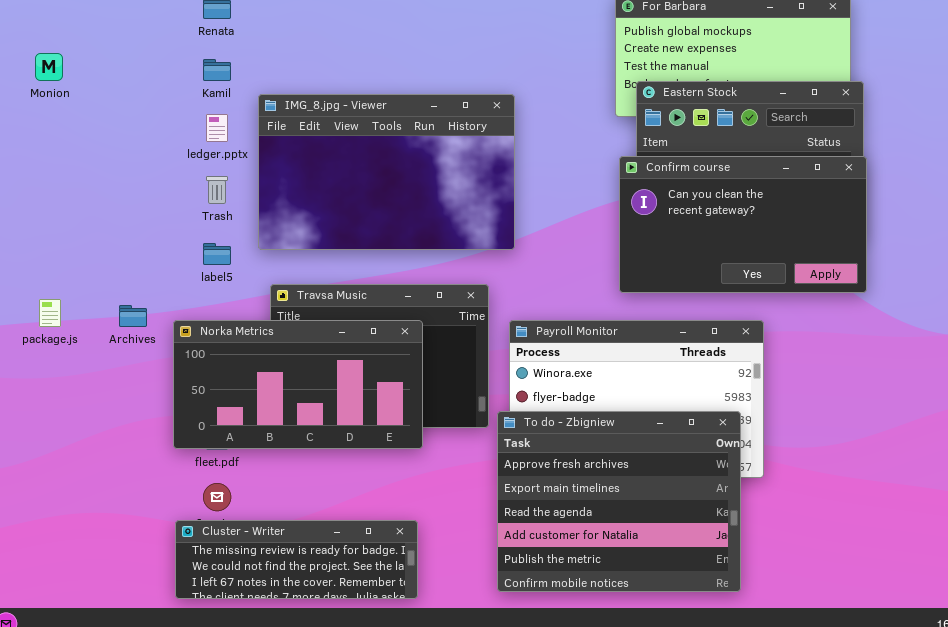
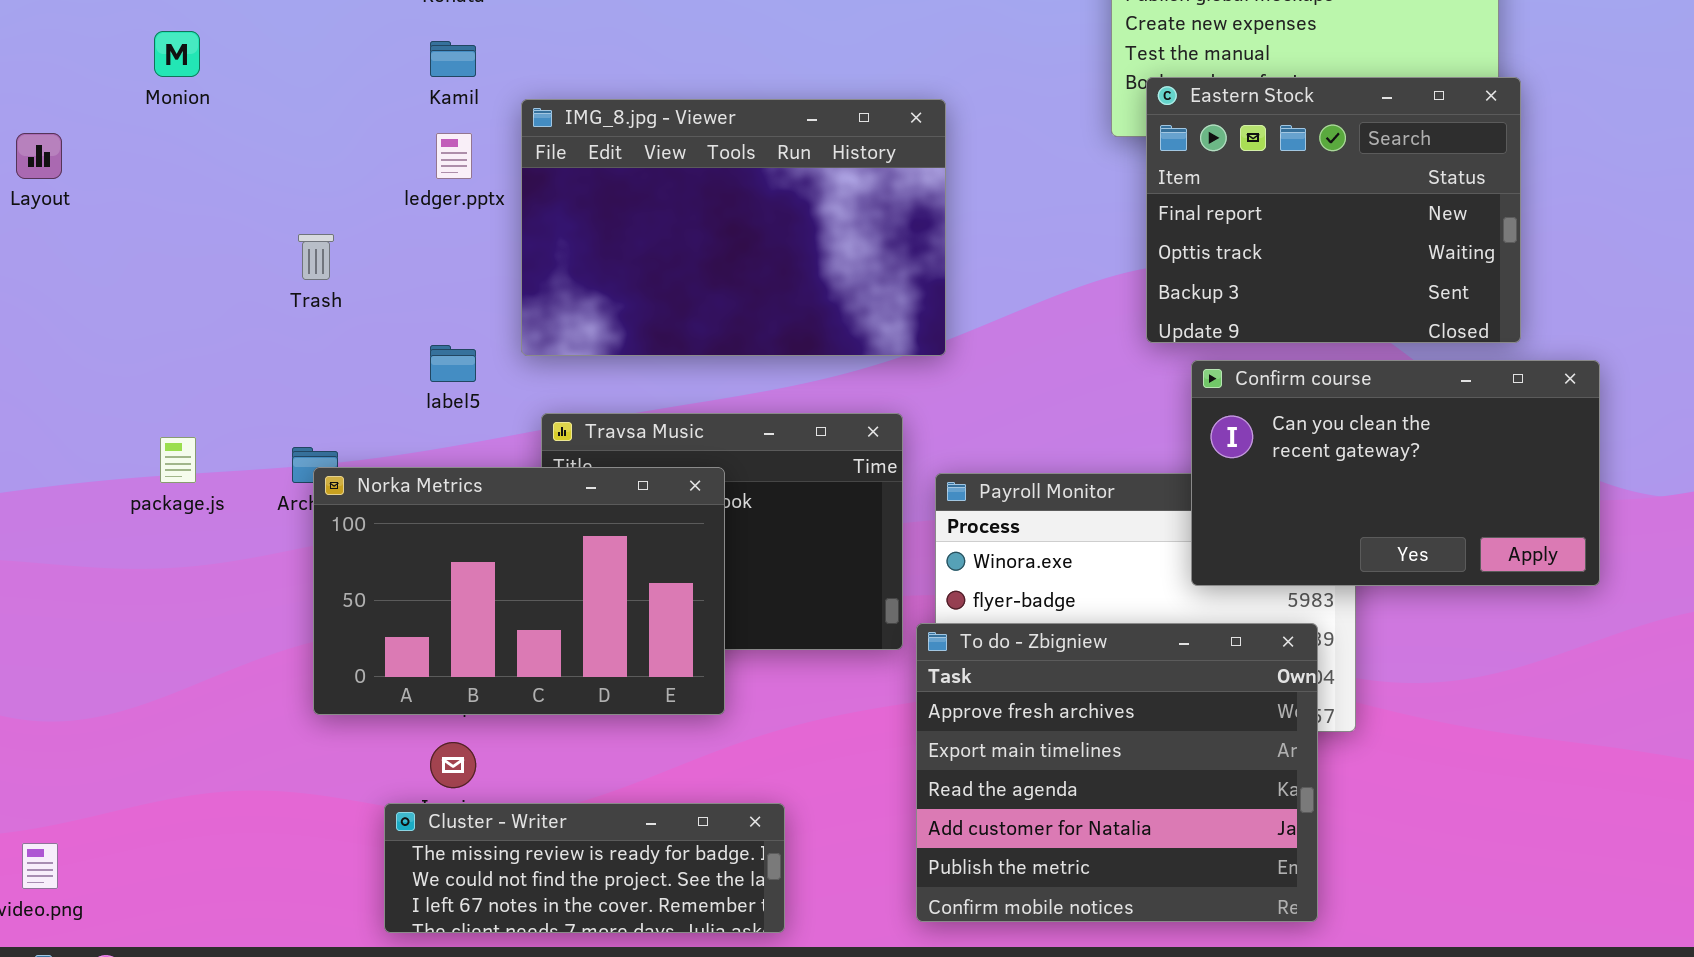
Confirm course: [619,156,867,293] -> [1191,360,1600,586], moved
Trash: [206,176,228,204] -> [298,234,334,280], moved
Norka Metrics: [173,320,423,449] -> [313,467,725,715], moved, resized

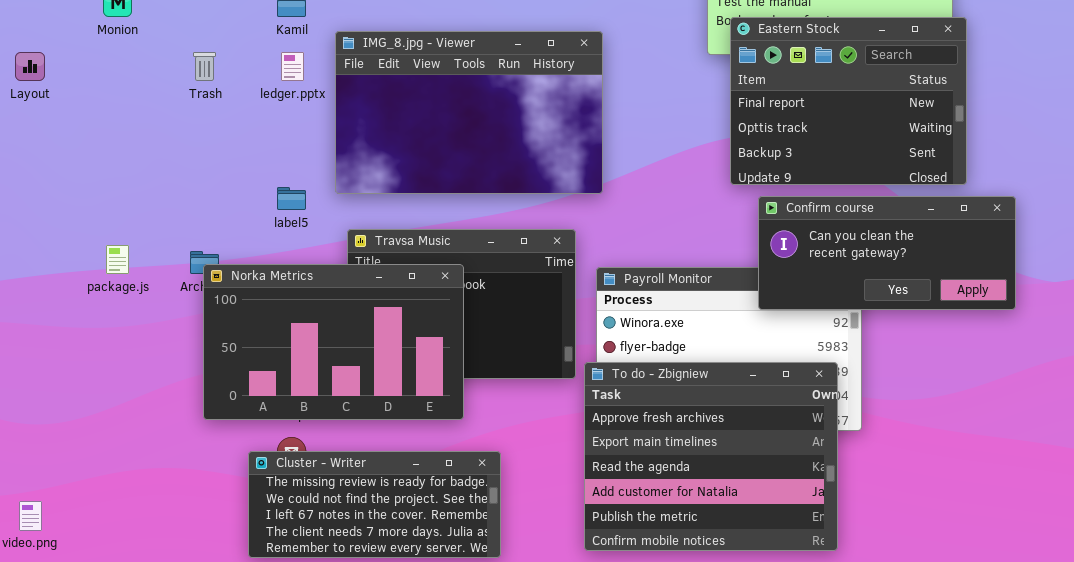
Trash: [298,234,334,280] -> [193,52,216,81], moved
Confirm course: [1191,360,1600,586] -> [758,196,1016,310], resized
Cluster - Writer: [384,803,785,933] -> [248,451,501,558], resized

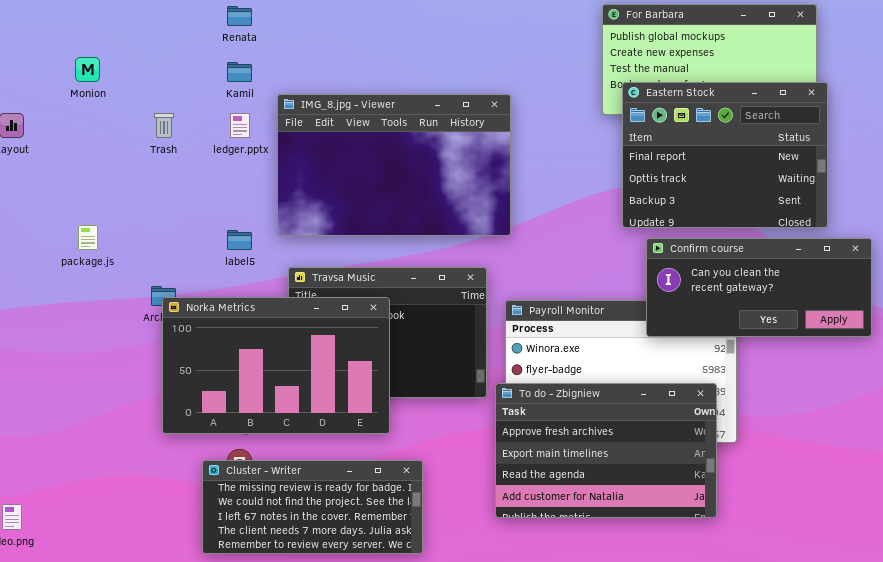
package.js: [106,245,129,274] -> [78,225,98,250], moved
To do - Zbigniew: [584,362,838,551] -> [495,383,717,518], resized

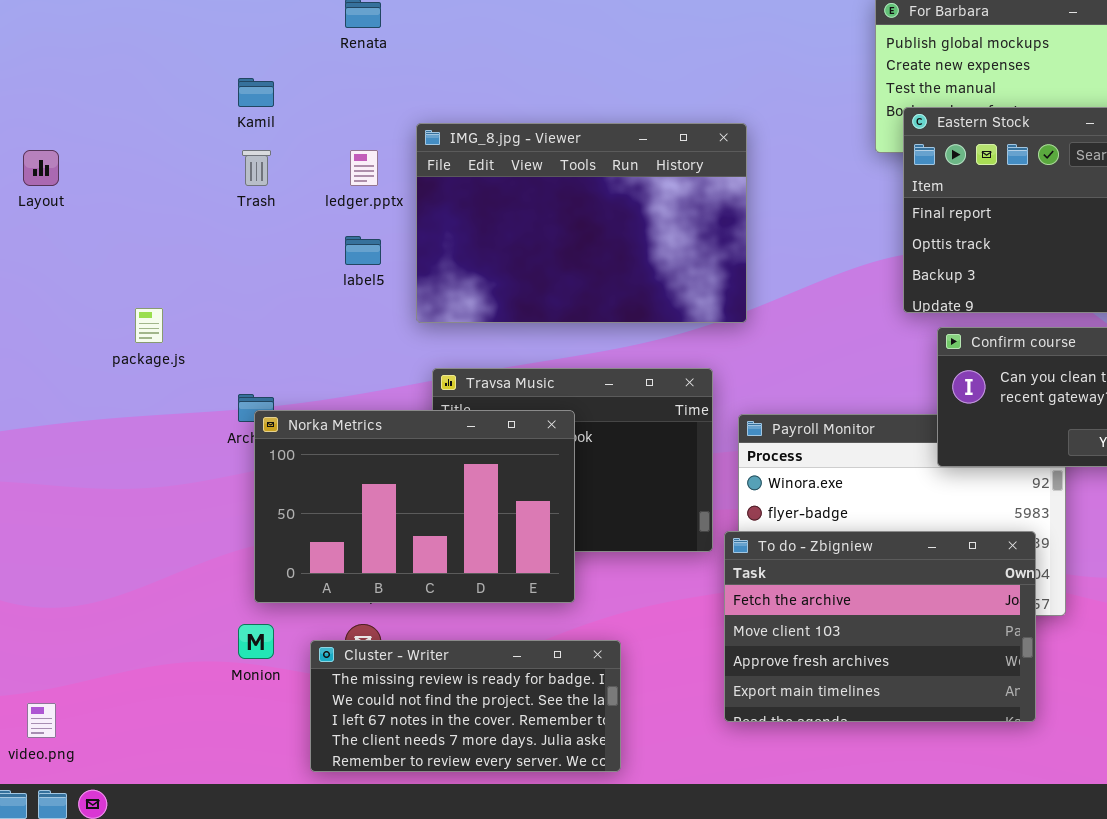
Monion: [75,57,100,82] -> [238,624,274,659], moved
Kamil: [227,62,252,82] -> [238,78,274,107], moved
label5: [227,230,252,250] -> [345,236,381,265], moved
To do - Zbigniew: [495,383,717,518] -> [724,531,1036,722], scrolled up 2 rows

